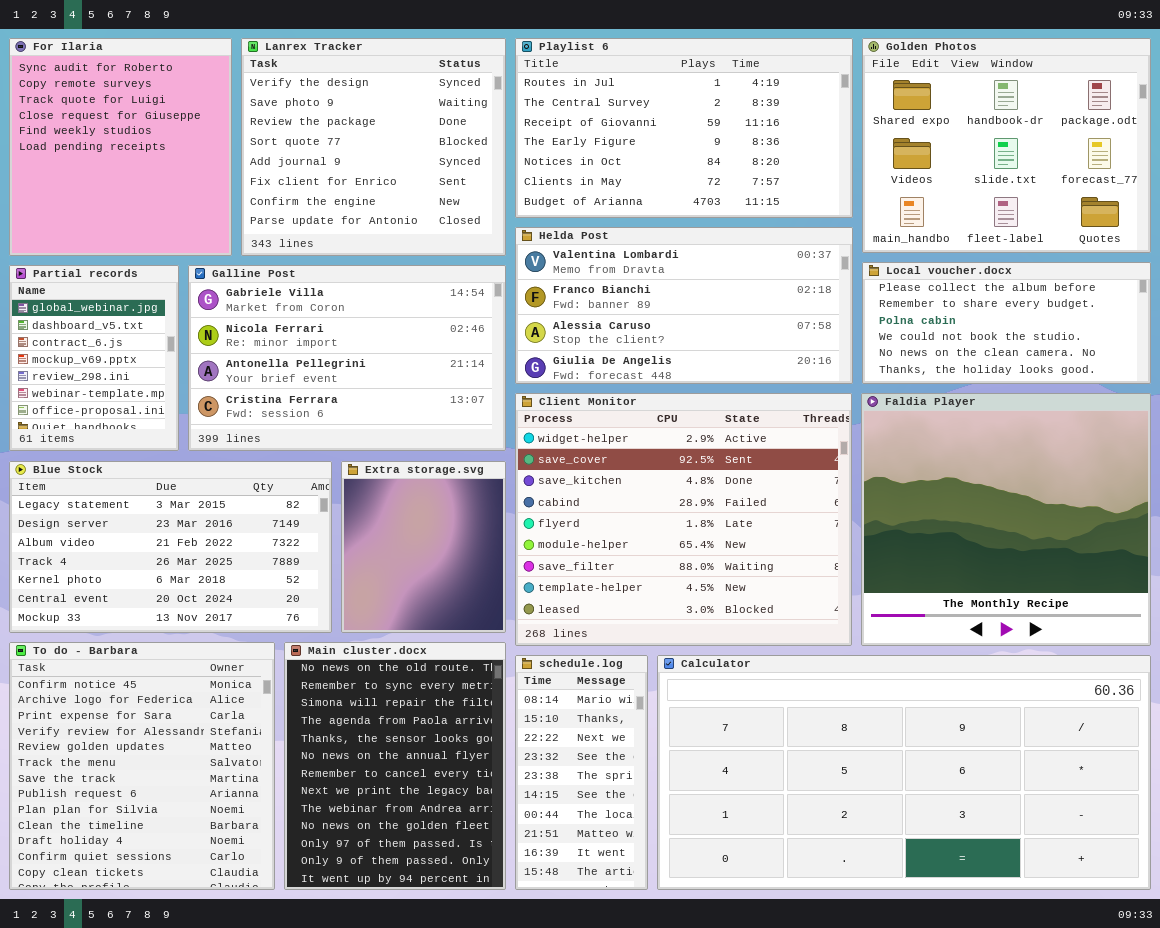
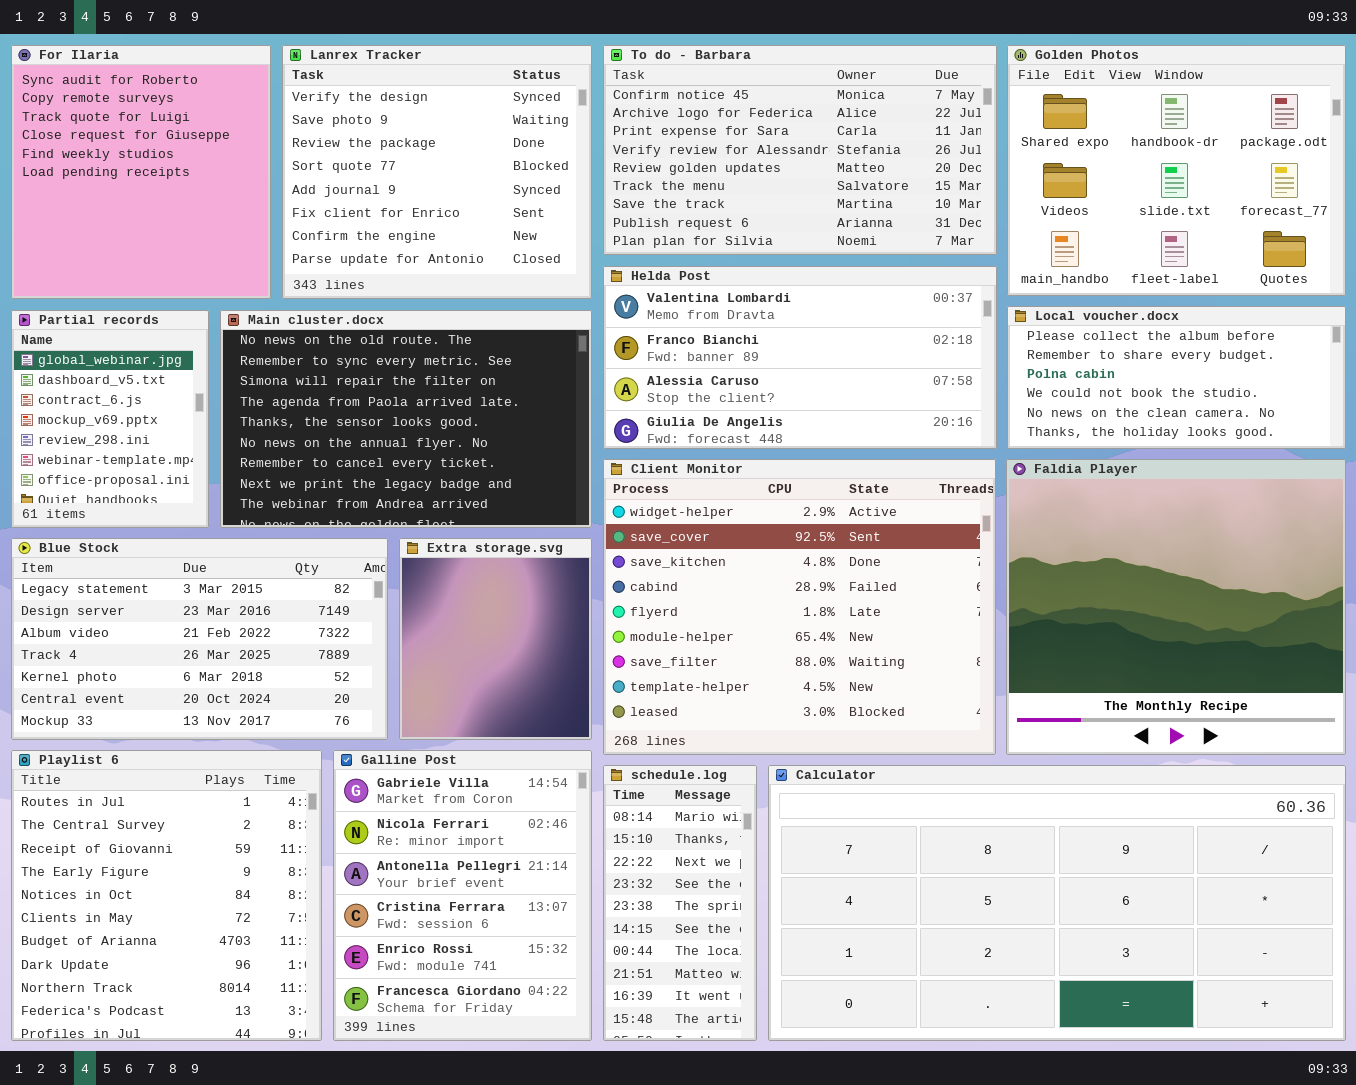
Playlist 6: [515,38,853,218] -> [11,750,322,1041], moved, resized
Galline Post: [188,265,506,451] -> [333,750,592,1041], moved, resized
To do - Barbara: [9,642,275,890] -> [603,45,997,255], moved, resized
Main cluster.docx: [284,642,506,890] -> [220,310,592,528], moved, resized

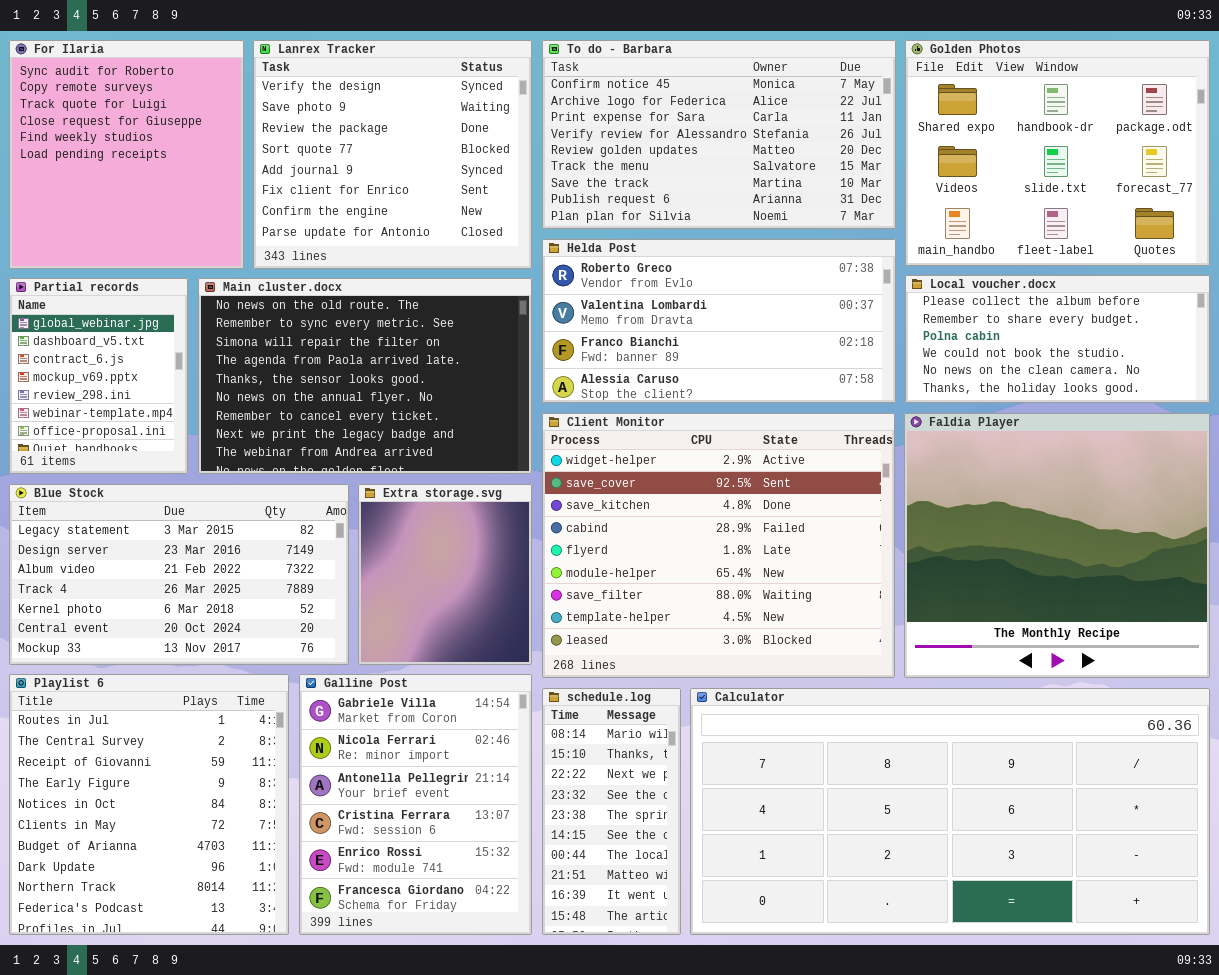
Helda Post: [603,266,997,449] -> [542,239,896,403], scrolled up 1 row

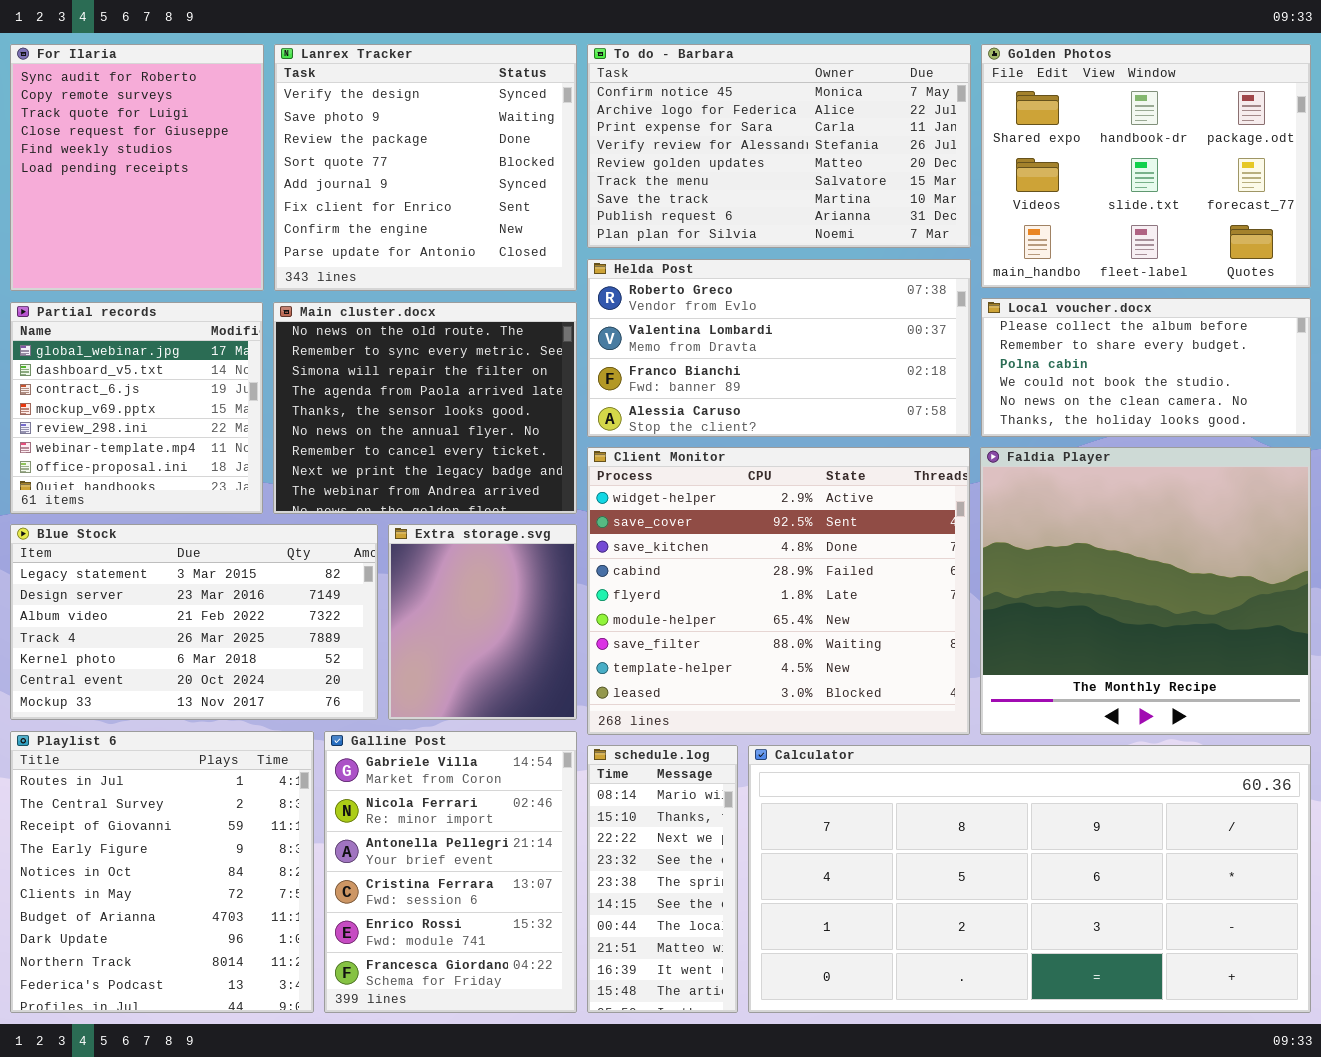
Partial records: [9,278,188,474] -> [10,302,263,514], resized
Main cluster.docx: [198,278,532,474] -> [273,302,577,514], resized

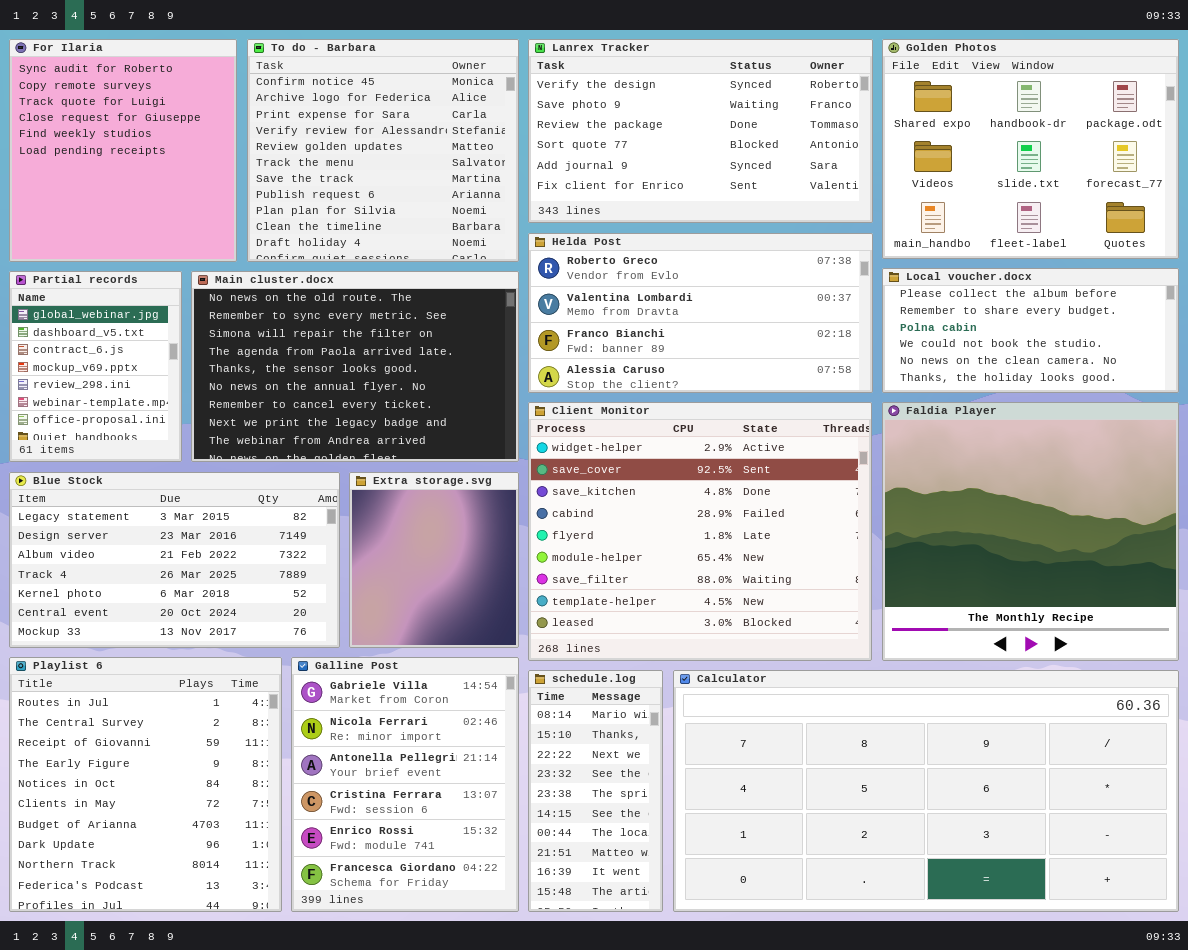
Lanrex Tracker: [274,44,577,291] -> [528,39,873,223], moved, resized
To do - Barbara: [587,44,971,248] -> [247,39,519,262], moved, resized
Partial records: [10,302,263,514] -> [9,271,182,462], resized
Main cluster.docx: [273,302,577,514] -> [191,271,519,462], resized

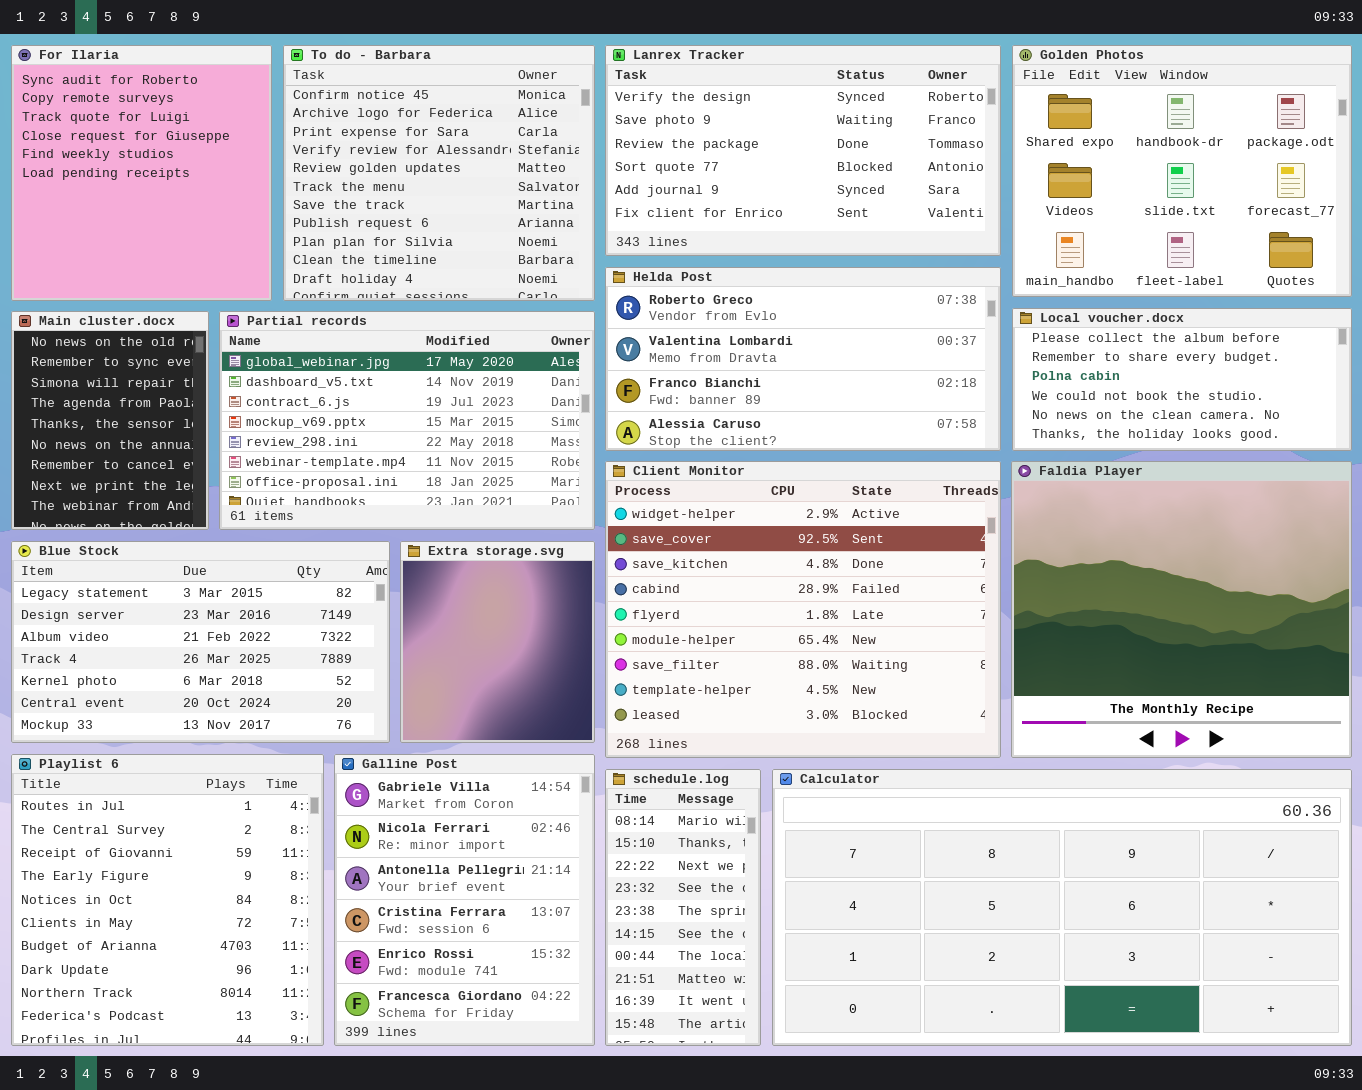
Partial records: [9,271,182,462] -> [219,311,595,530], moved, resized
Main cluster.docx: [191,271,519,462] -> [11,311,209,530], moved, resized

